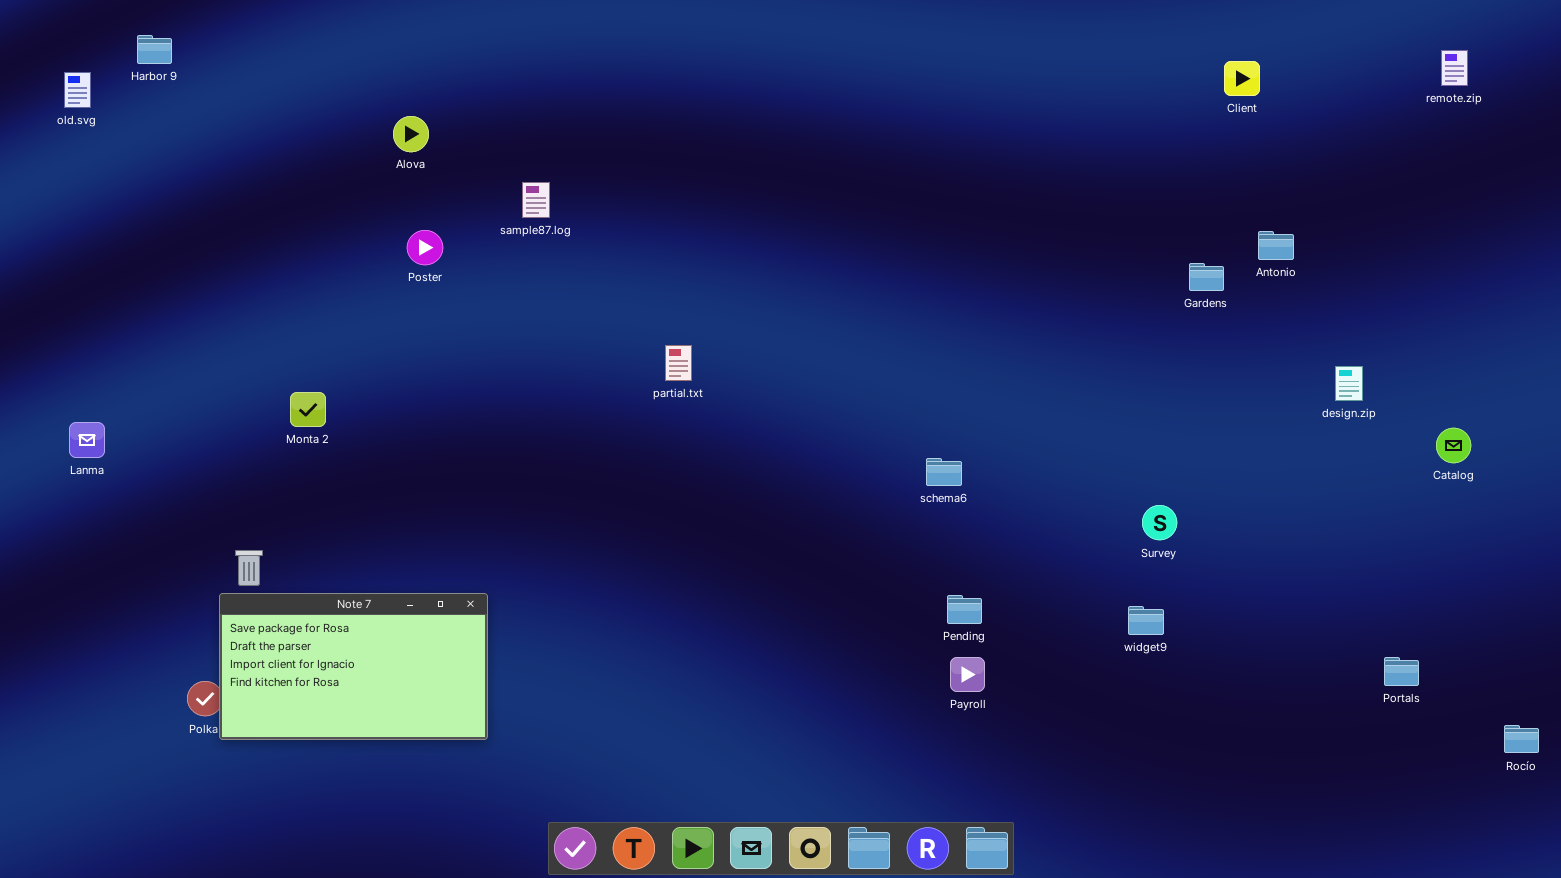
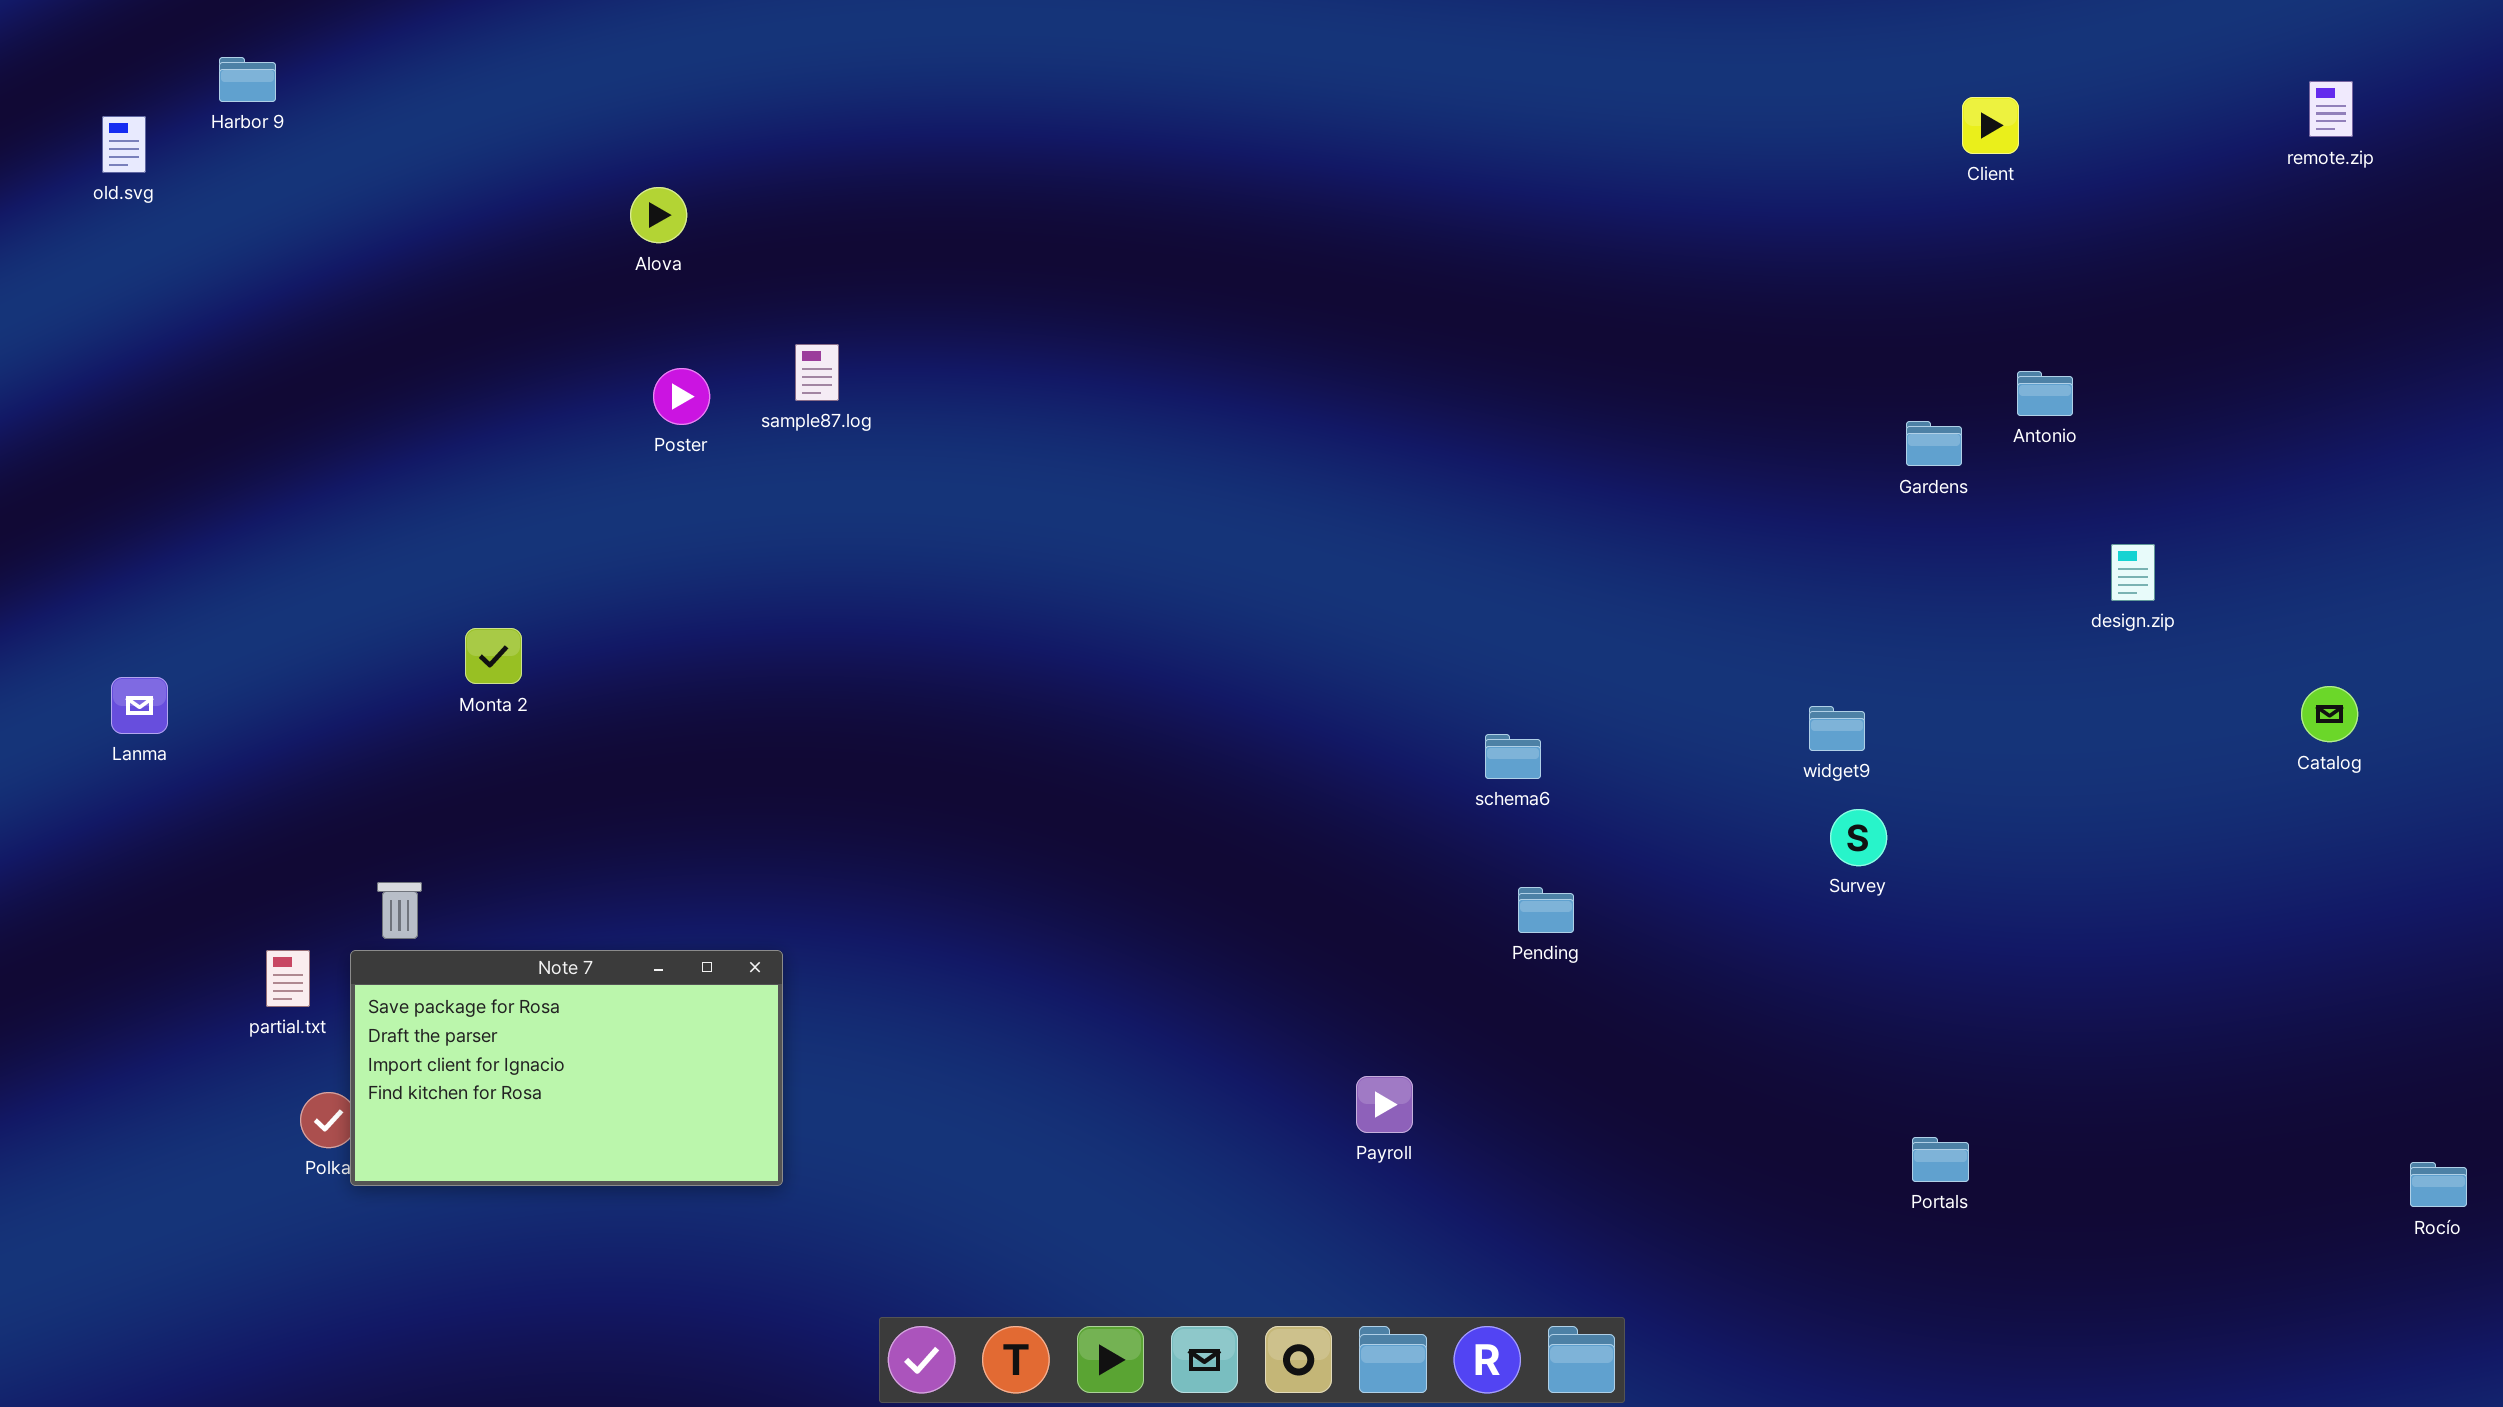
sample87.log: [522,182,550,218] -> [795,344,839,401], moved
partial.txt: [665,345,692,381] -> [266,950,310,1007], moved
design.zip: [1335,366,1363,401] -> [2111,544,2155,601], moved
Pending: [947,595,982,624] -> [1518,887,1574,933], moved
widget9: [1128,606,1164,635] -> [1809,706,1865,751], moved
Payroll: [950,657,985,692] -> [1356,1076,1413,1133], moved
Portals: [1384,657,1419,686] -> [1912,1137,1969,1182], moved

